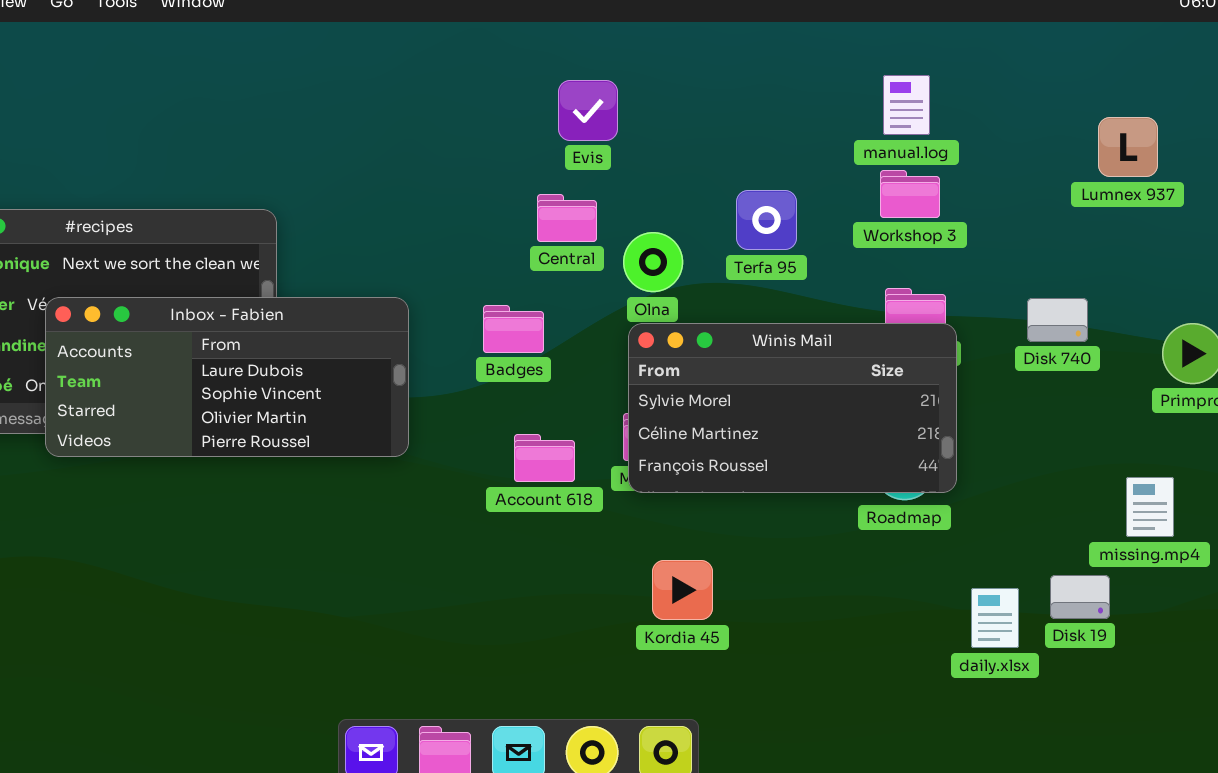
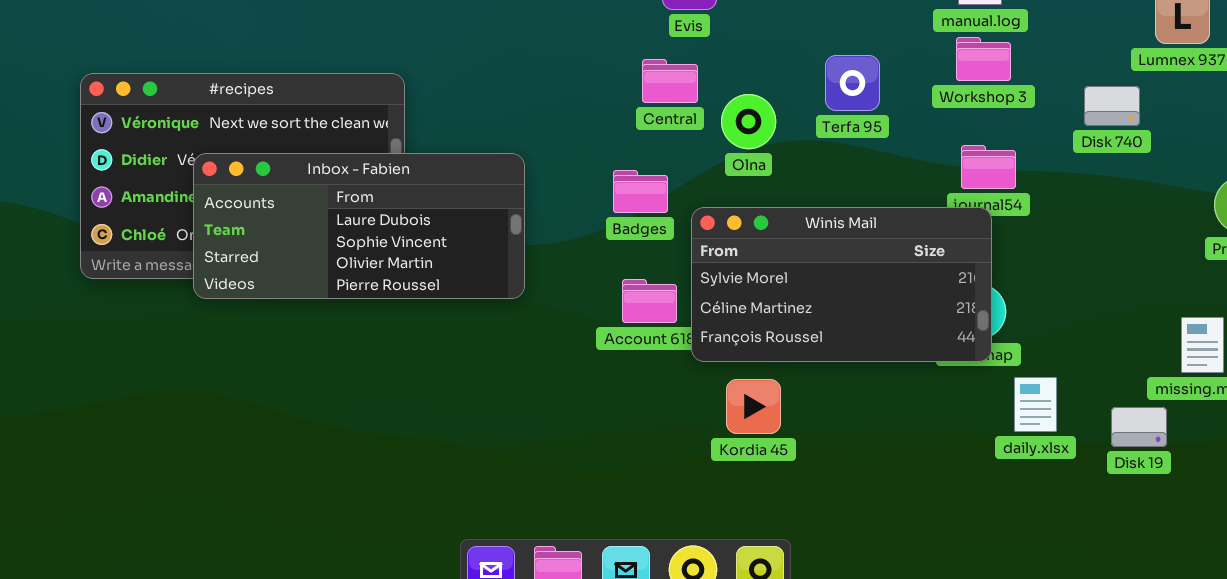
Disk 740: [1027,298,1088,342] -> [1084,86,1140,126], moved
Badges: [483,305,544,353] -> [613,170,668,213], moved
Winis Mail: [628,323,957,493] -> [691,207,992,362], moved
Kordia 45: [652,560,713,620] -> [726,379,781,434], moved
daily.xlsx: [971,588,1019,648] -> [1014,377,1057,432], moved

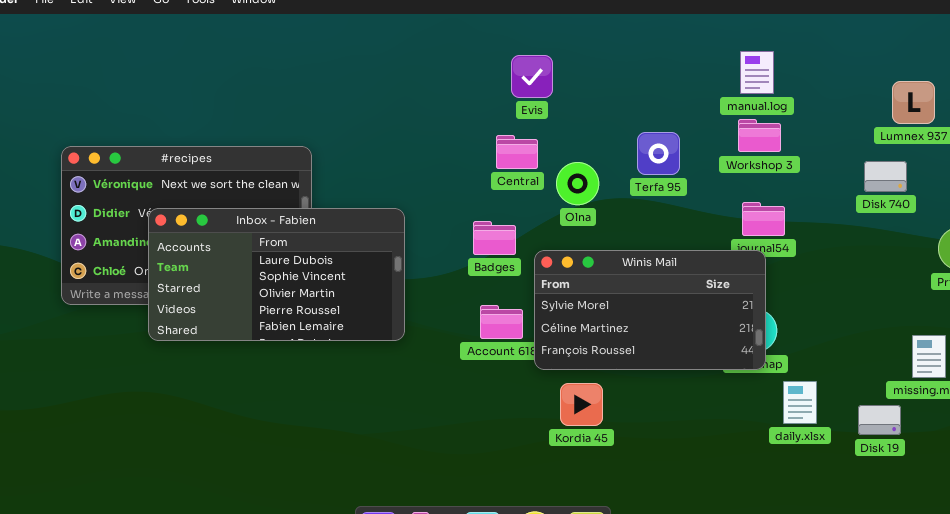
Disk 740: [1084,86,1140,126] -> [864,161,907,192], moved
Inbox - Fabien: [193,153,525,299] -> [148,208,405,341], resized

